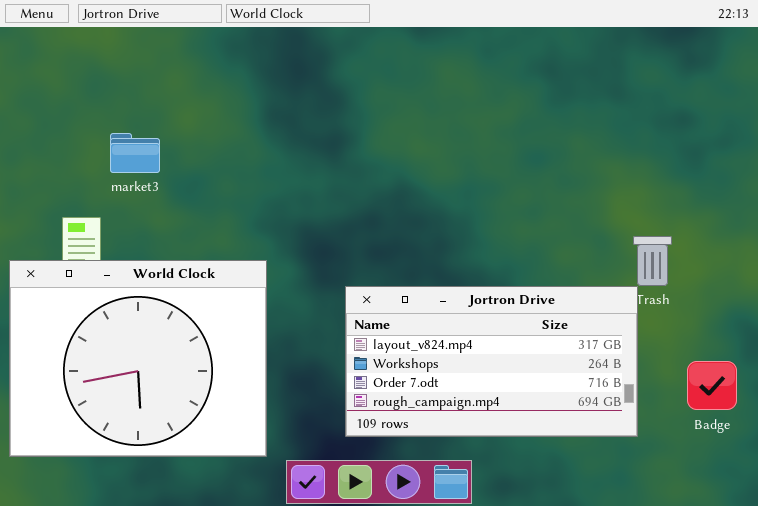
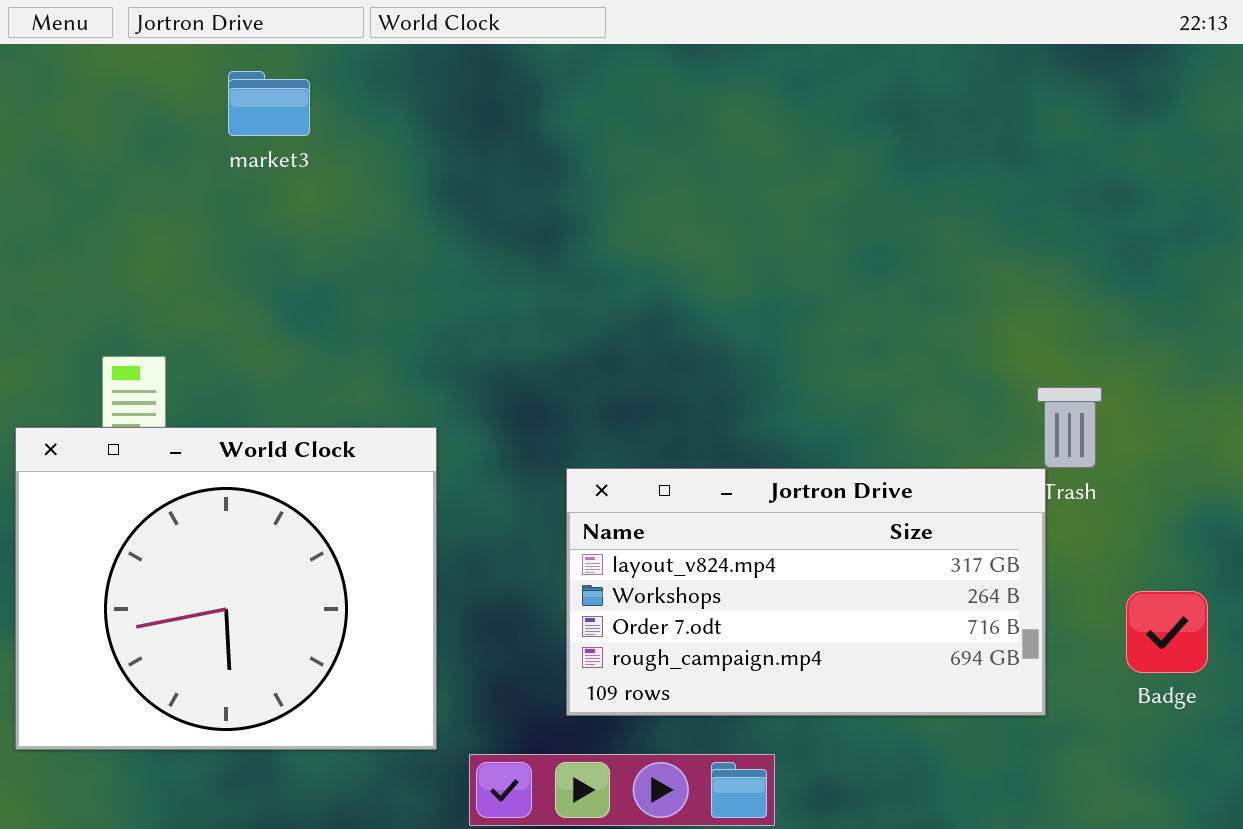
market3: [110,133,160,173] -> [228,71,310,136], moved

